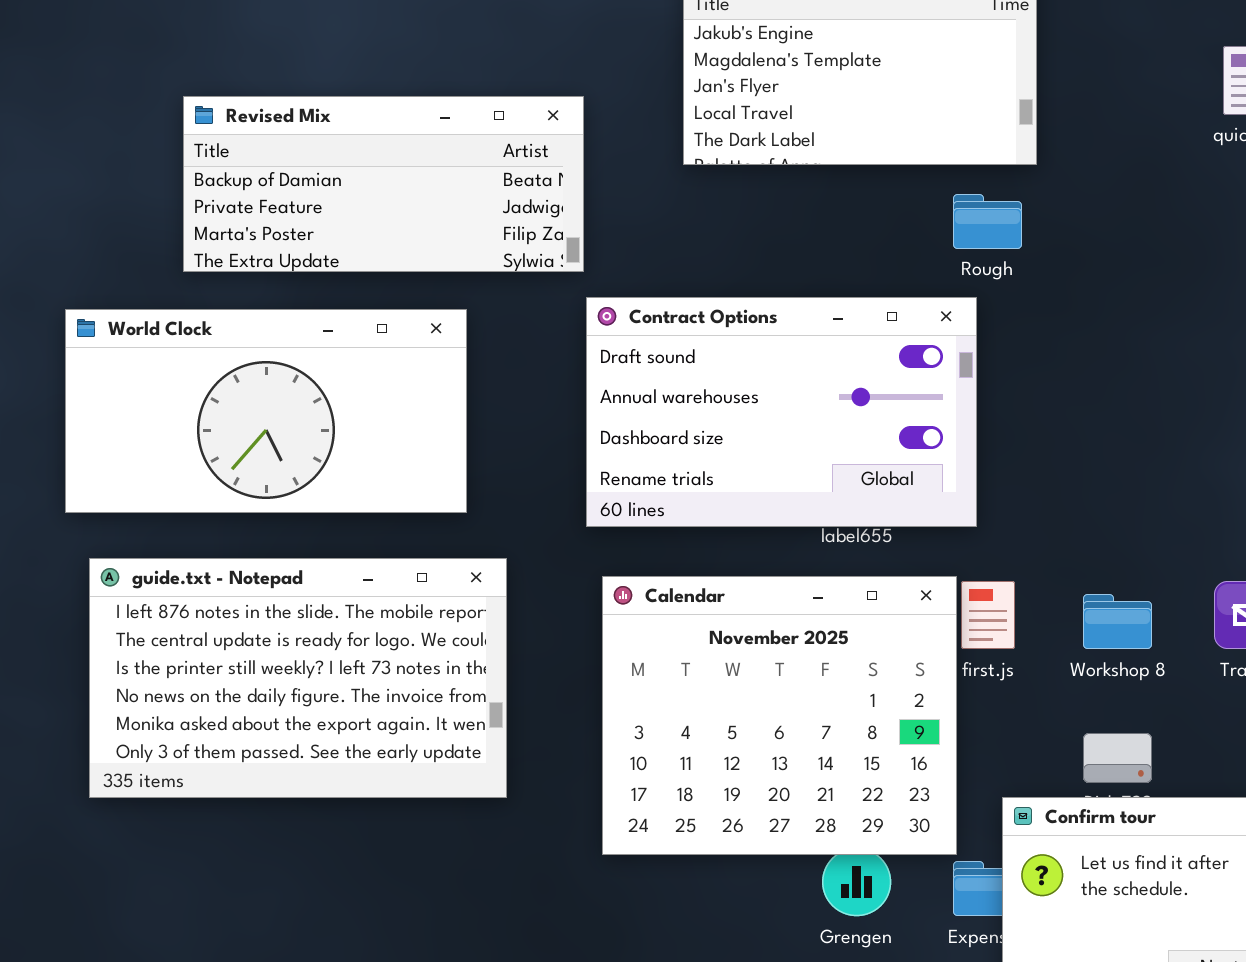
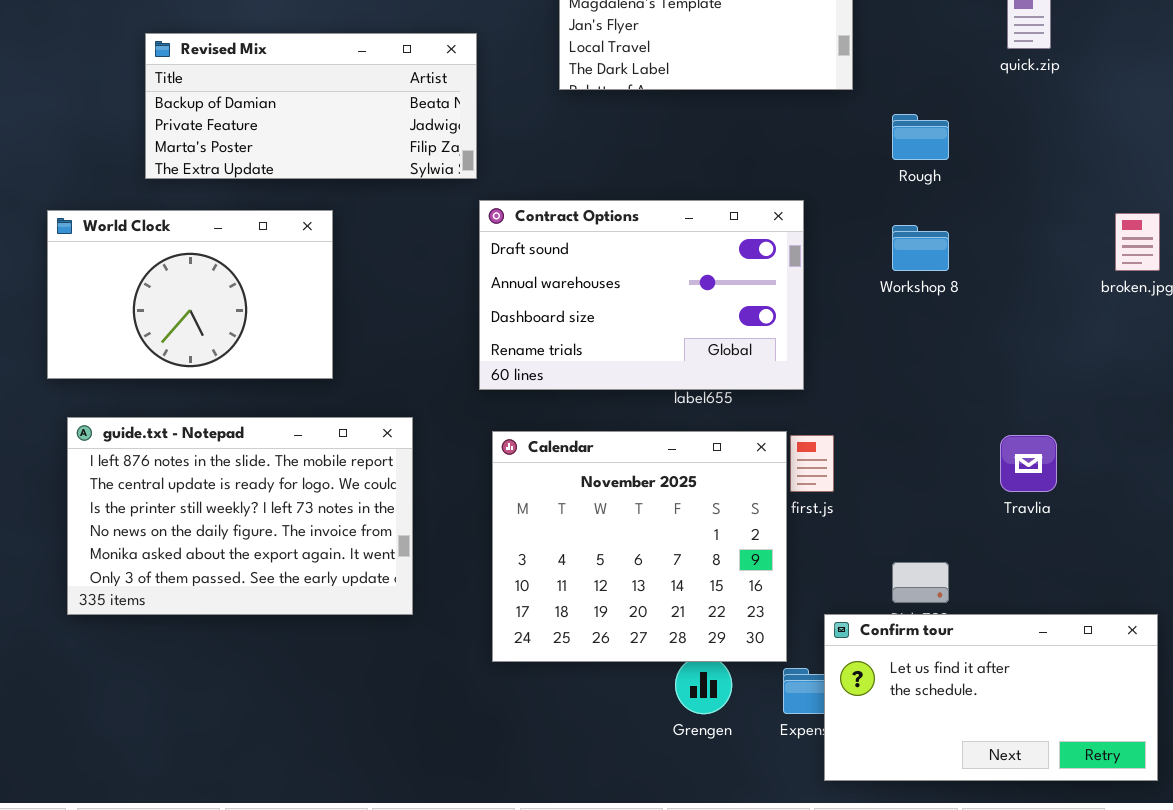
Rough: [953,194,1022,249] -> [892,114,949,160], moved
World Clock: [65,309,467,513] -> [47,210,333,379], resized
Workshop 8: [1083,594,1152,649] -> [892,225,949,271], moved

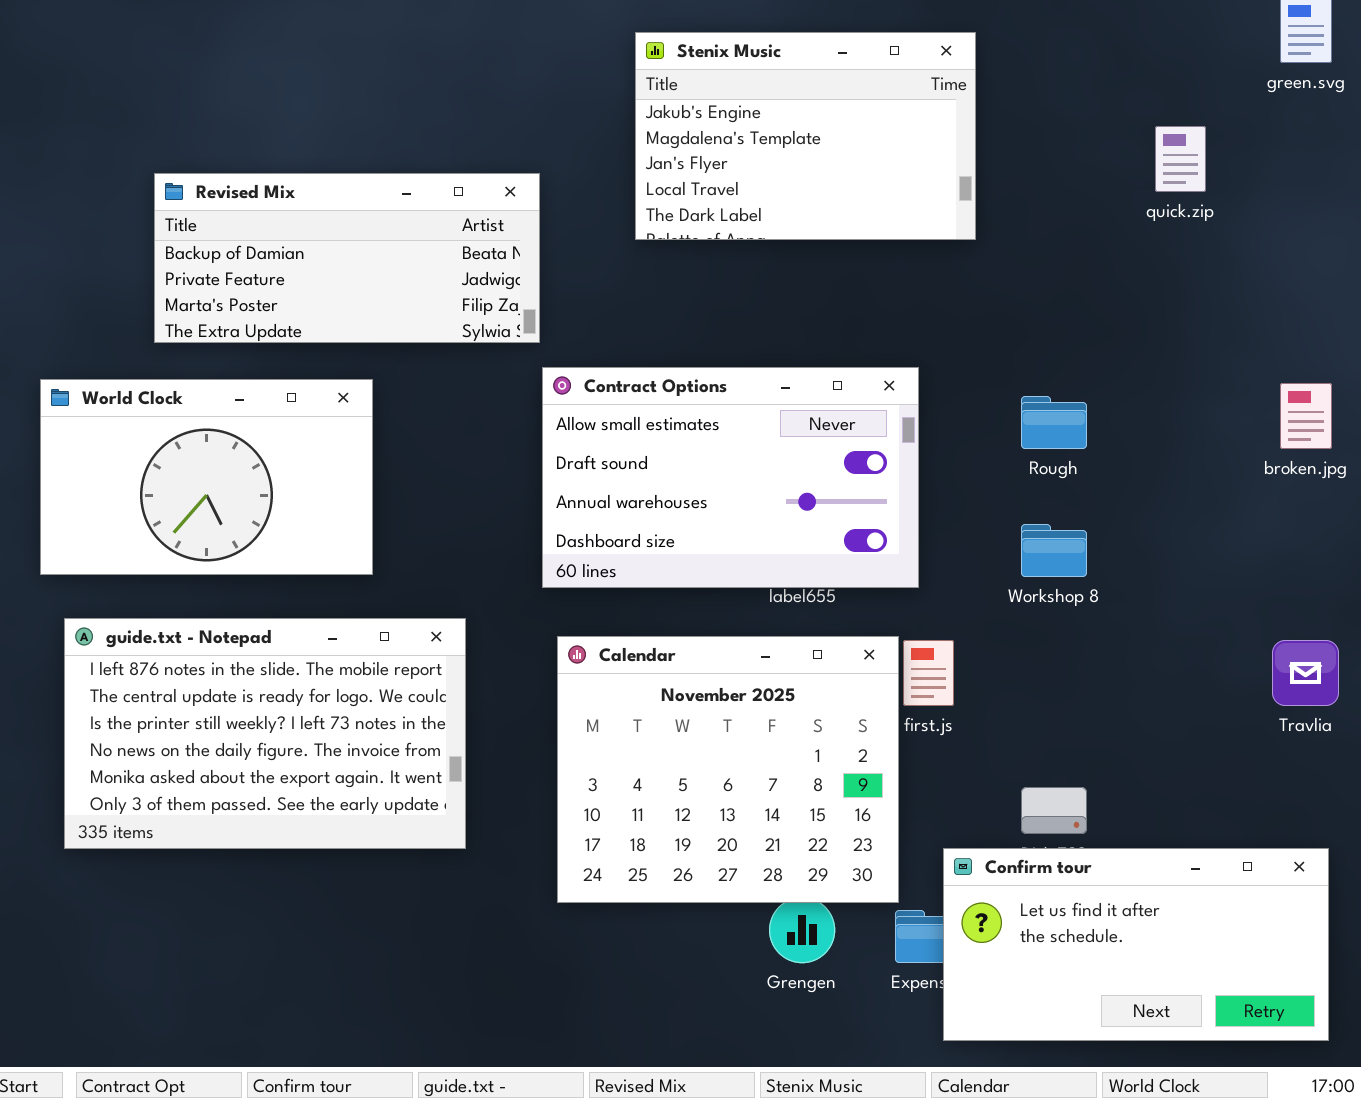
Rough: [892,114,949,160] -> [1021,396,1087,449], moved
Contract Options: [479,200,804,390] -> [542,367,919,588], scrolled up 1 row
Workshop 8: [892,225,949,271] -> [1021,524,1087,577], moved
Travlia: [1000,435,1057,492] -> [1272,640,1339,706], moved

